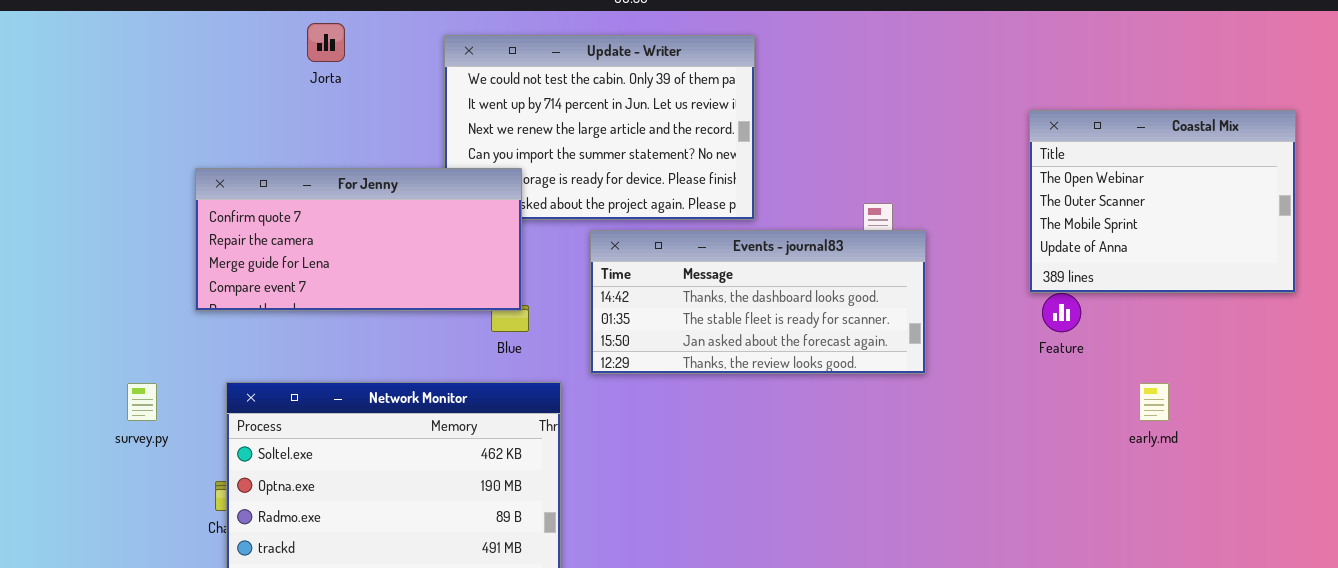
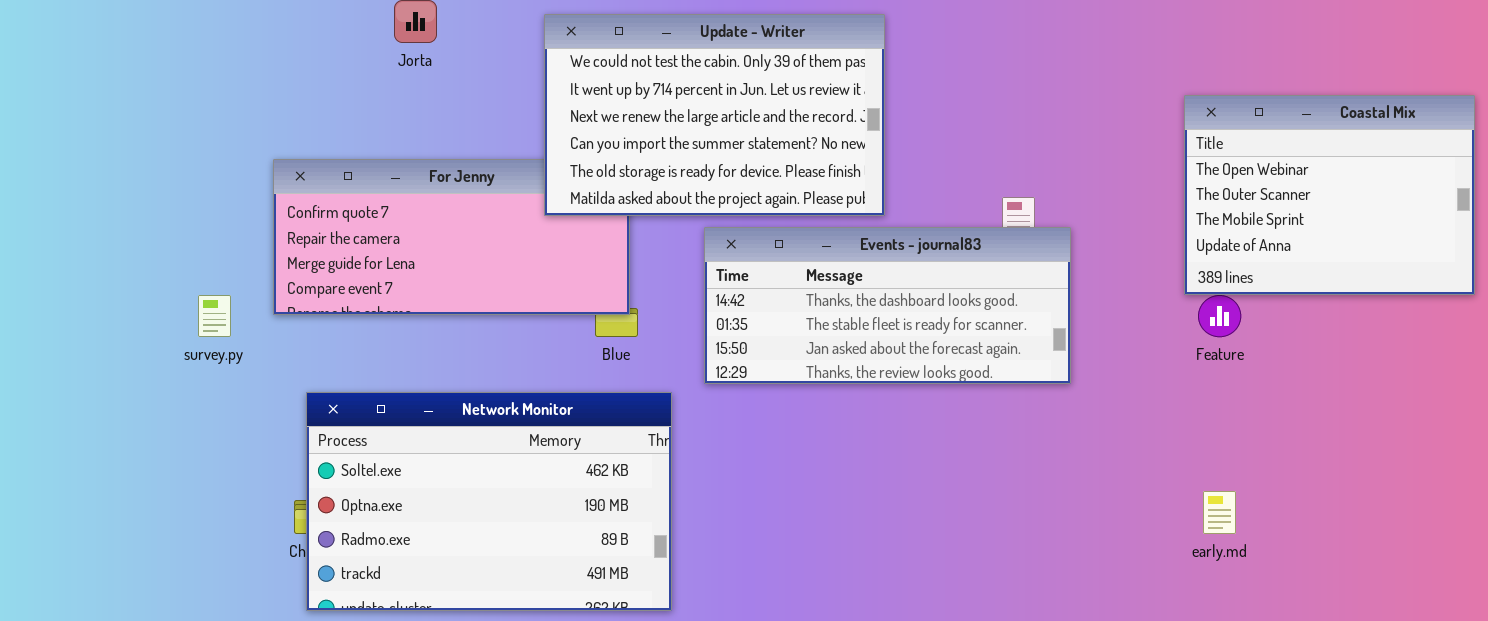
Update - Writer: [444,35,755,220] -> [544,14,885,216], raised
survey.py: [127,383,157,421] -> [198,295,231,337], moved
early.md: [1139,383,1169,421] -> [1203,491,1236,534], moved

